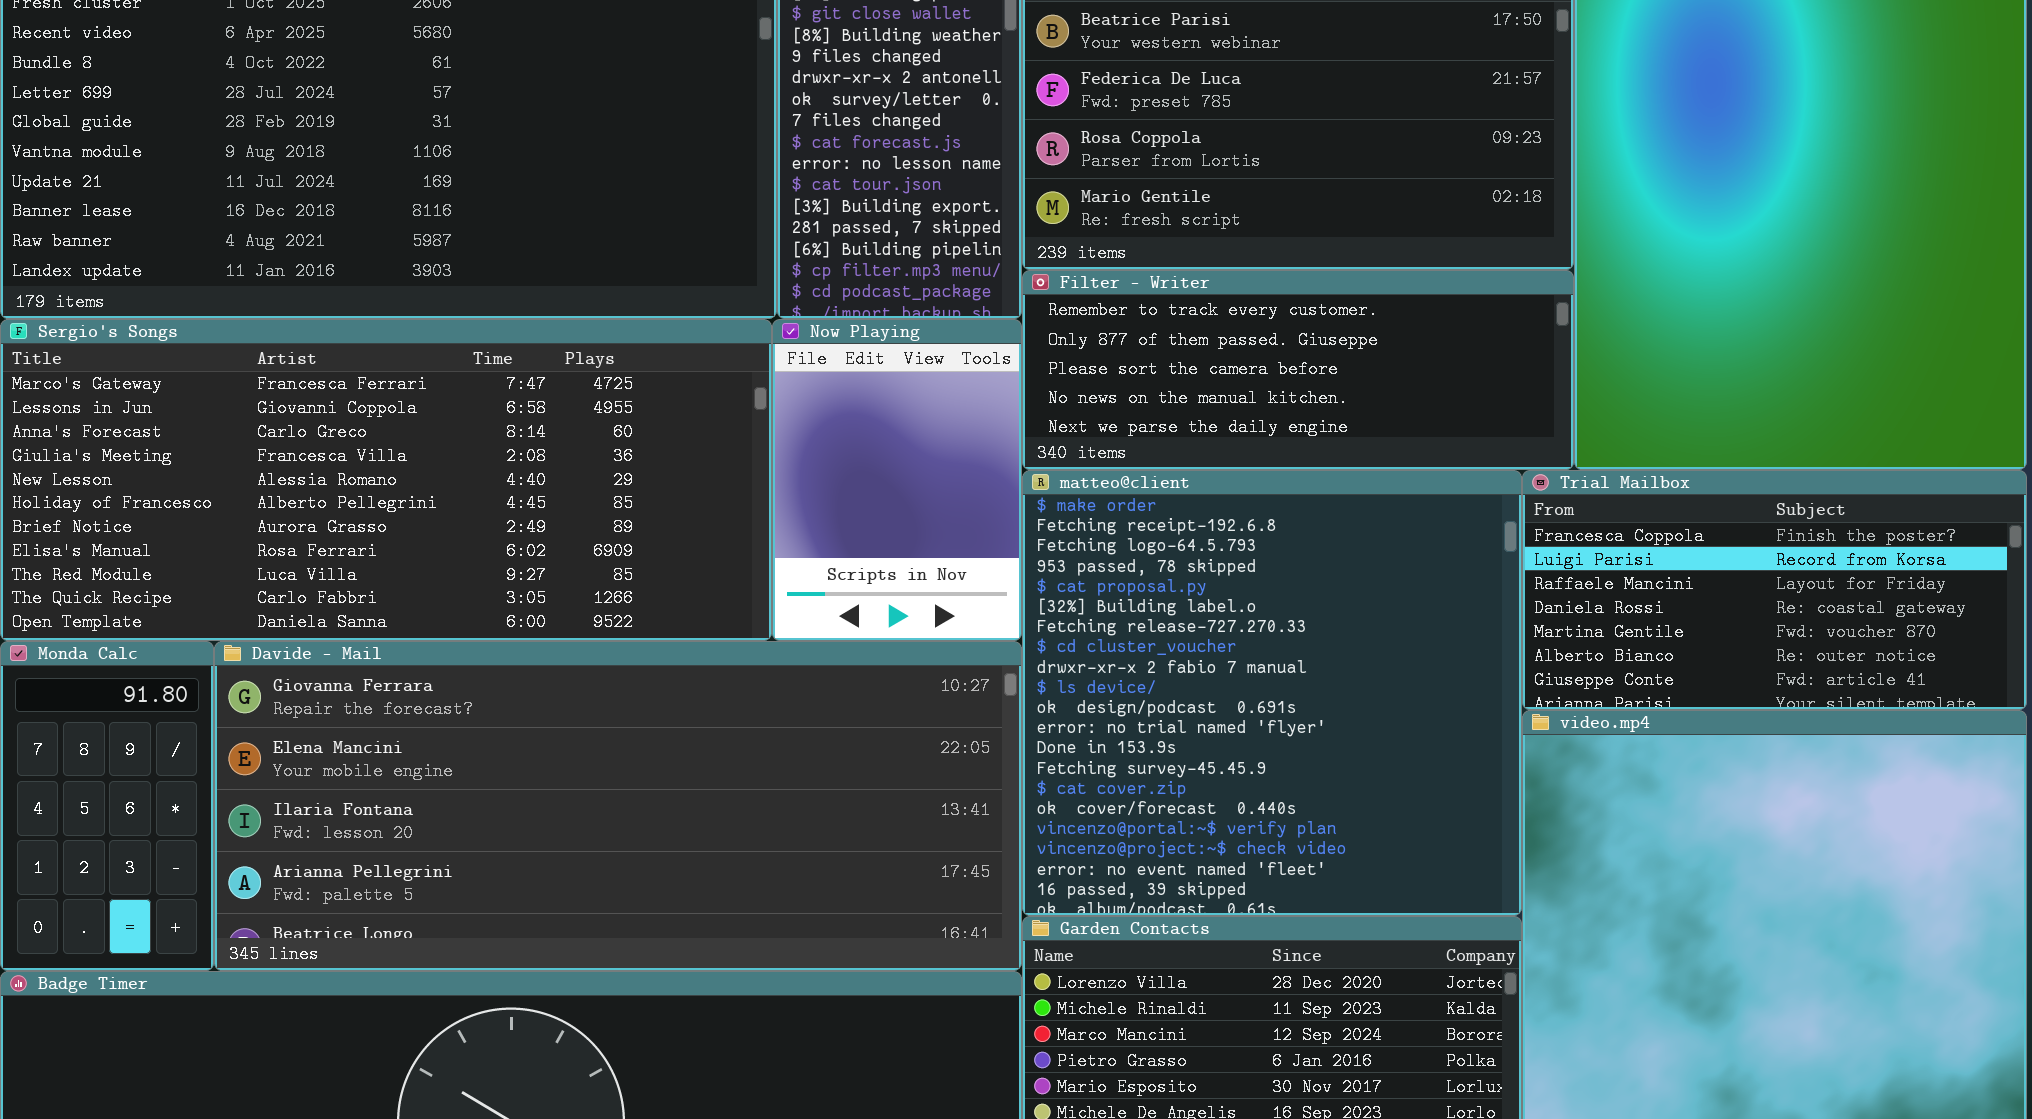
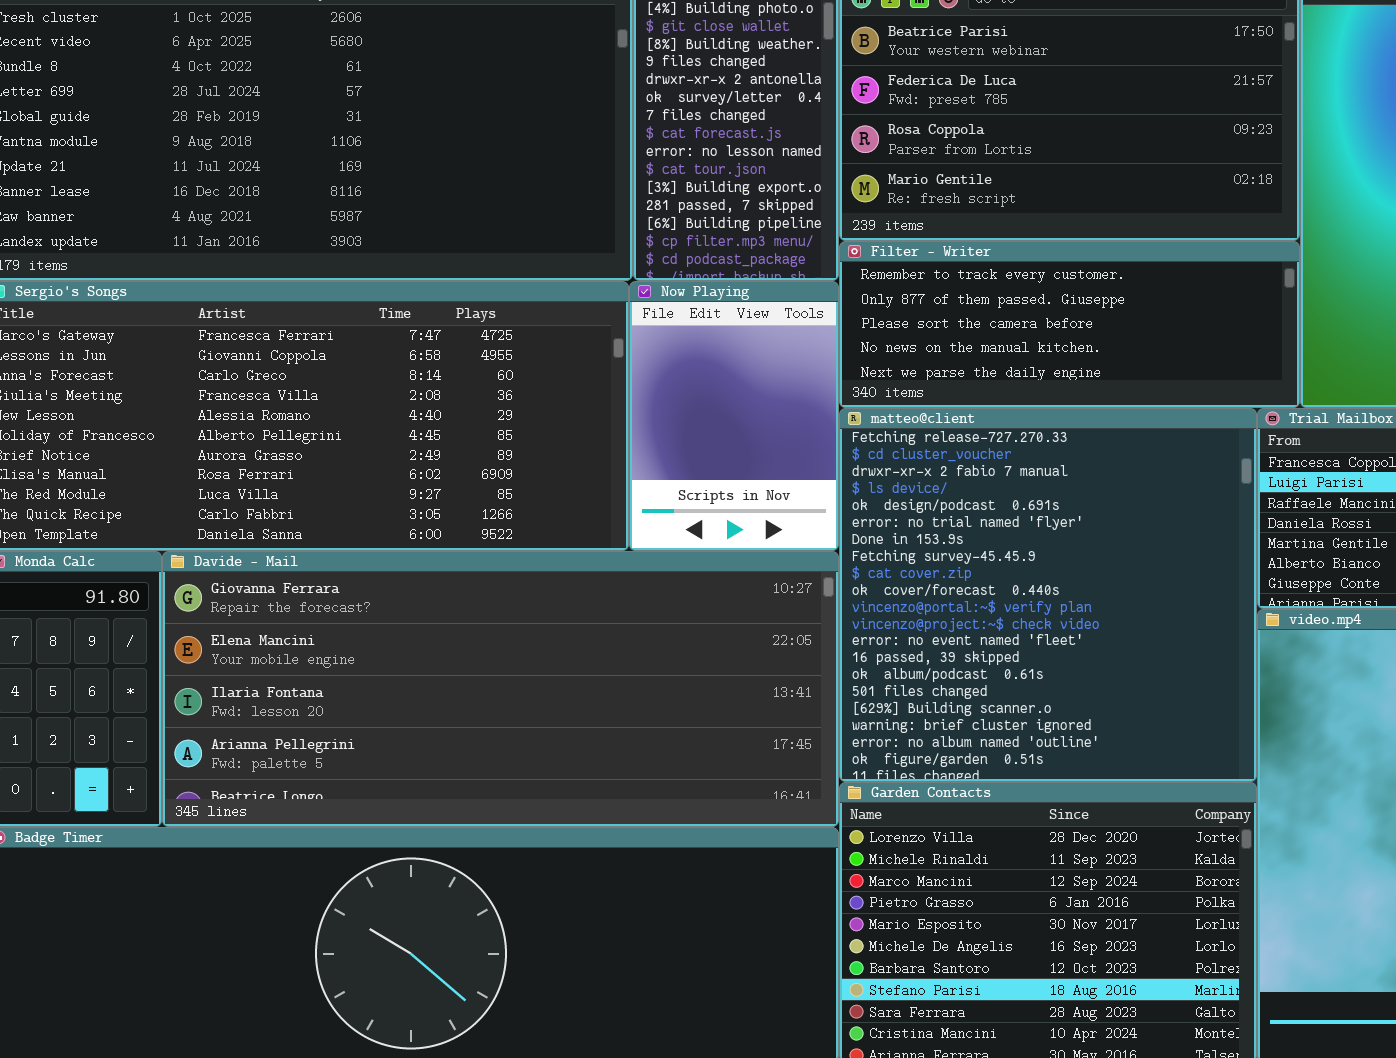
matteo@client: [1022,470,1522,916] -> [839,408,1257,782], scrolled down 6 rows

